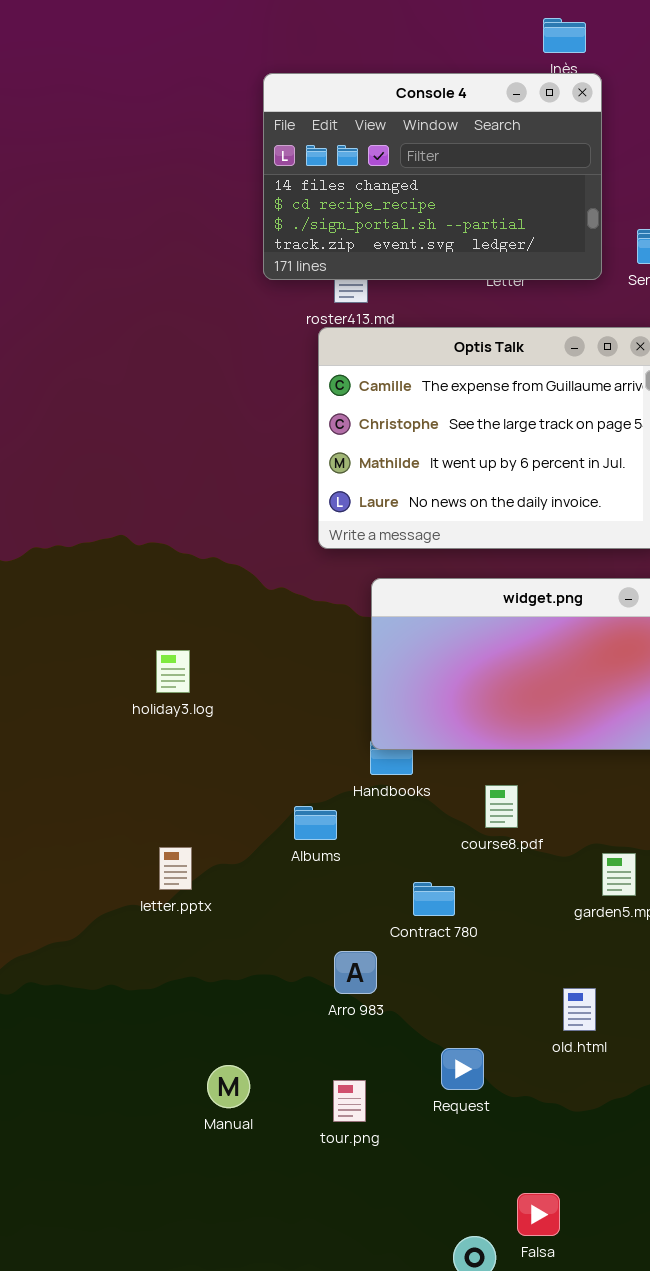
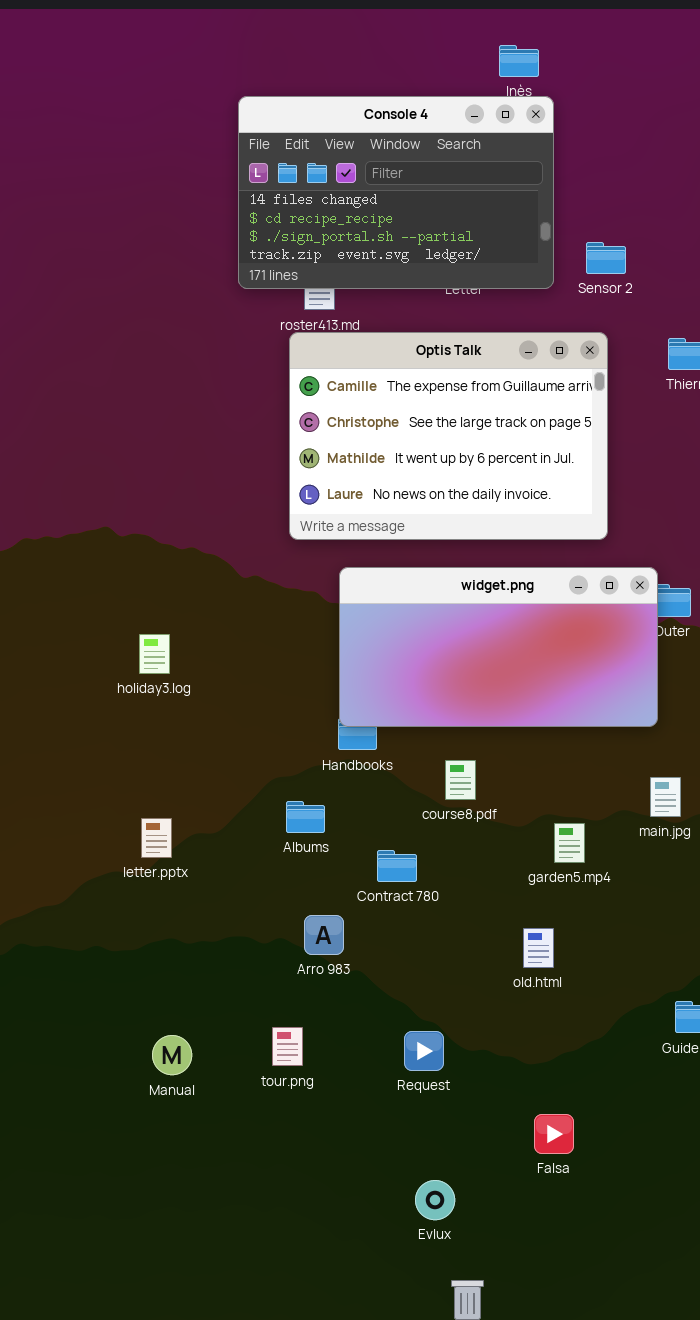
Albums: [294,806,337,840] -> [286,801,325,833], moved
old.html: [563,988,596,1031] -> [523,928,554,968], moved
Request: [441,1048,484,1090] -> [404,1031,444,1071], moved
Manual: [207,1065,250,1108] -> [152,1035,192,1075], moved
tour.png: [333,1080,366,1122] -> [272,1027,303,1066], moved
Falsa: [517,1193,560,1236] -> [534,1114,574,1154], moved

